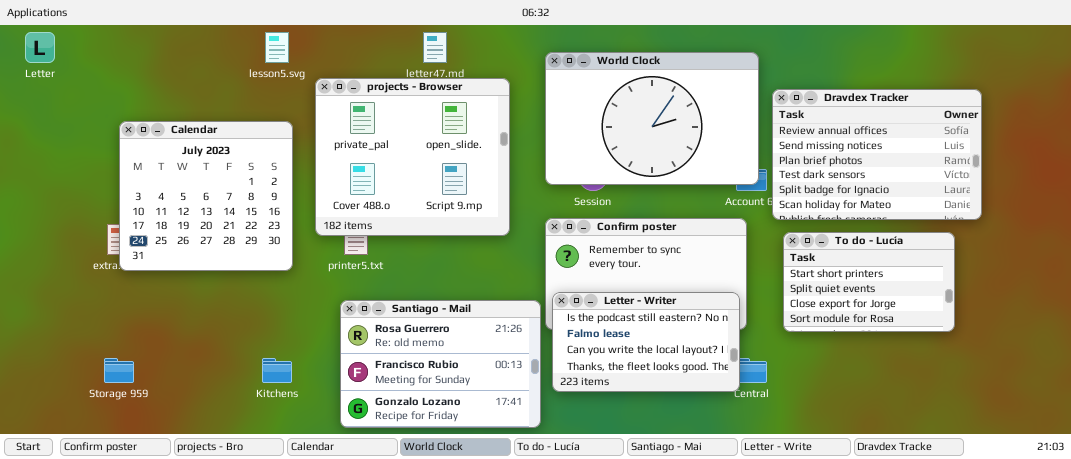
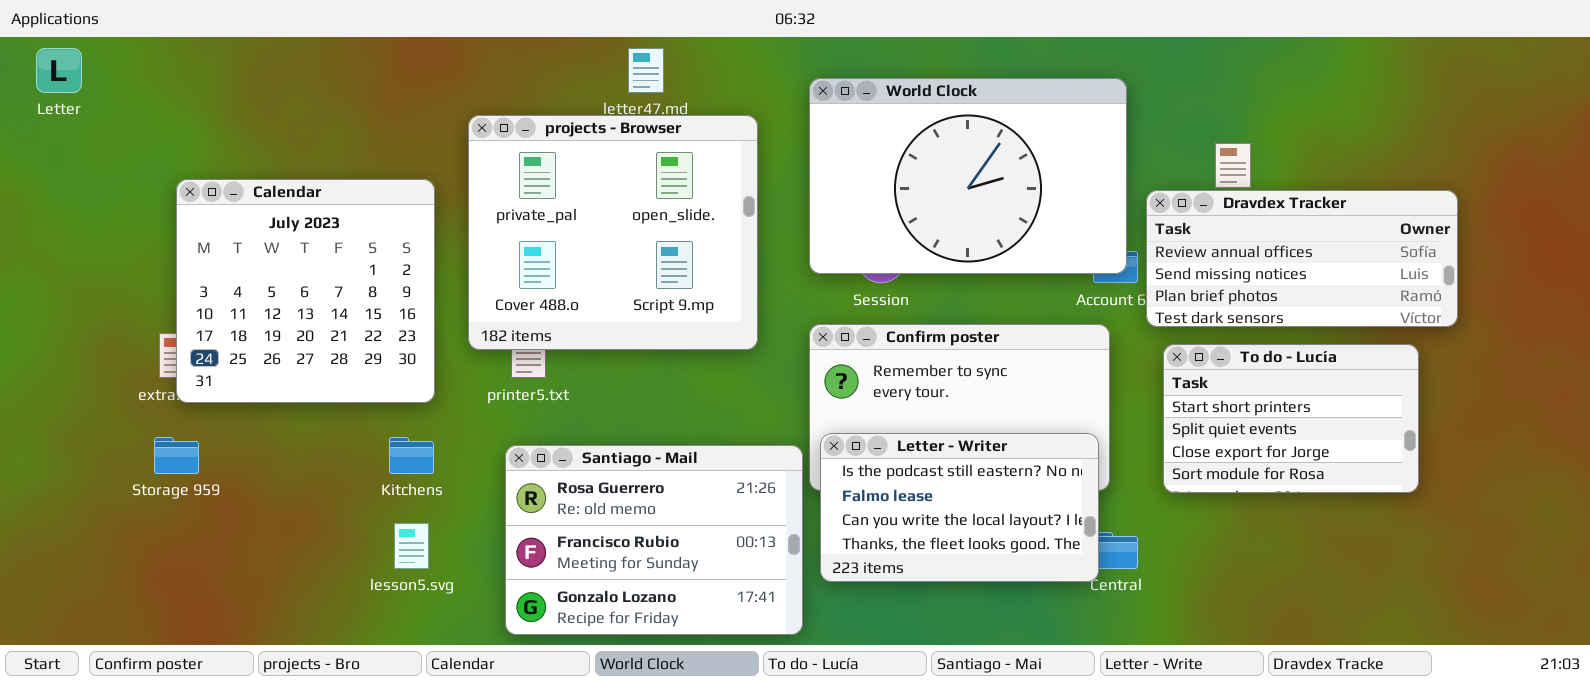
lesson5.svg: [265,32,289,63] -> [394,523,429,569], moved
Dravdex Tracker: [772,89,982,220] -> [1146,190,1458,327], resized
Storage 959: [104,358,134,383] -> [154,437,199,474], moved
Kitchens: [262,358,292,383] -> [389,437,434,474], moved

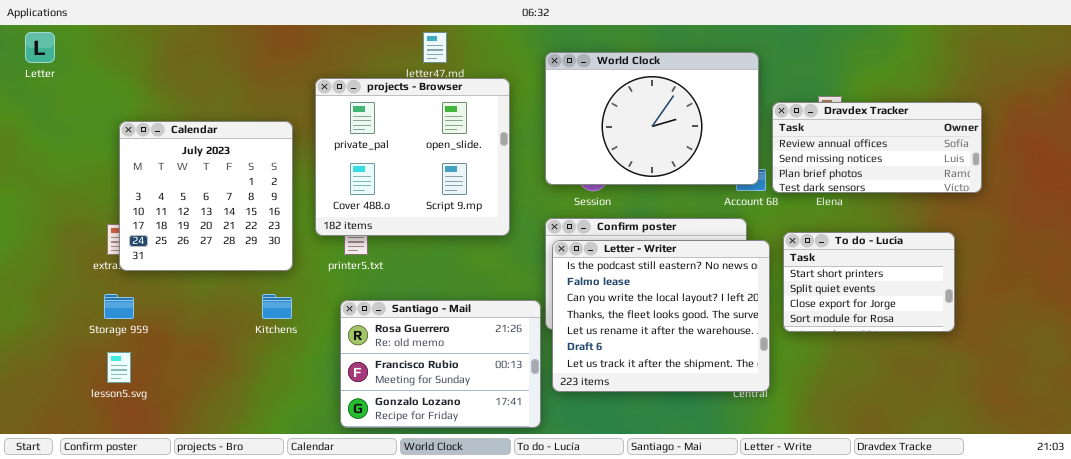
Dravdex Tracker: [1146,190,1458,327] -> [772,102,982,193], moved
Letter - Writer: [820,433,1099,582] -> [552,240,770,392], resized
lesson5.svg: [394,523,429,569] -> [107,352,131,383], moved

